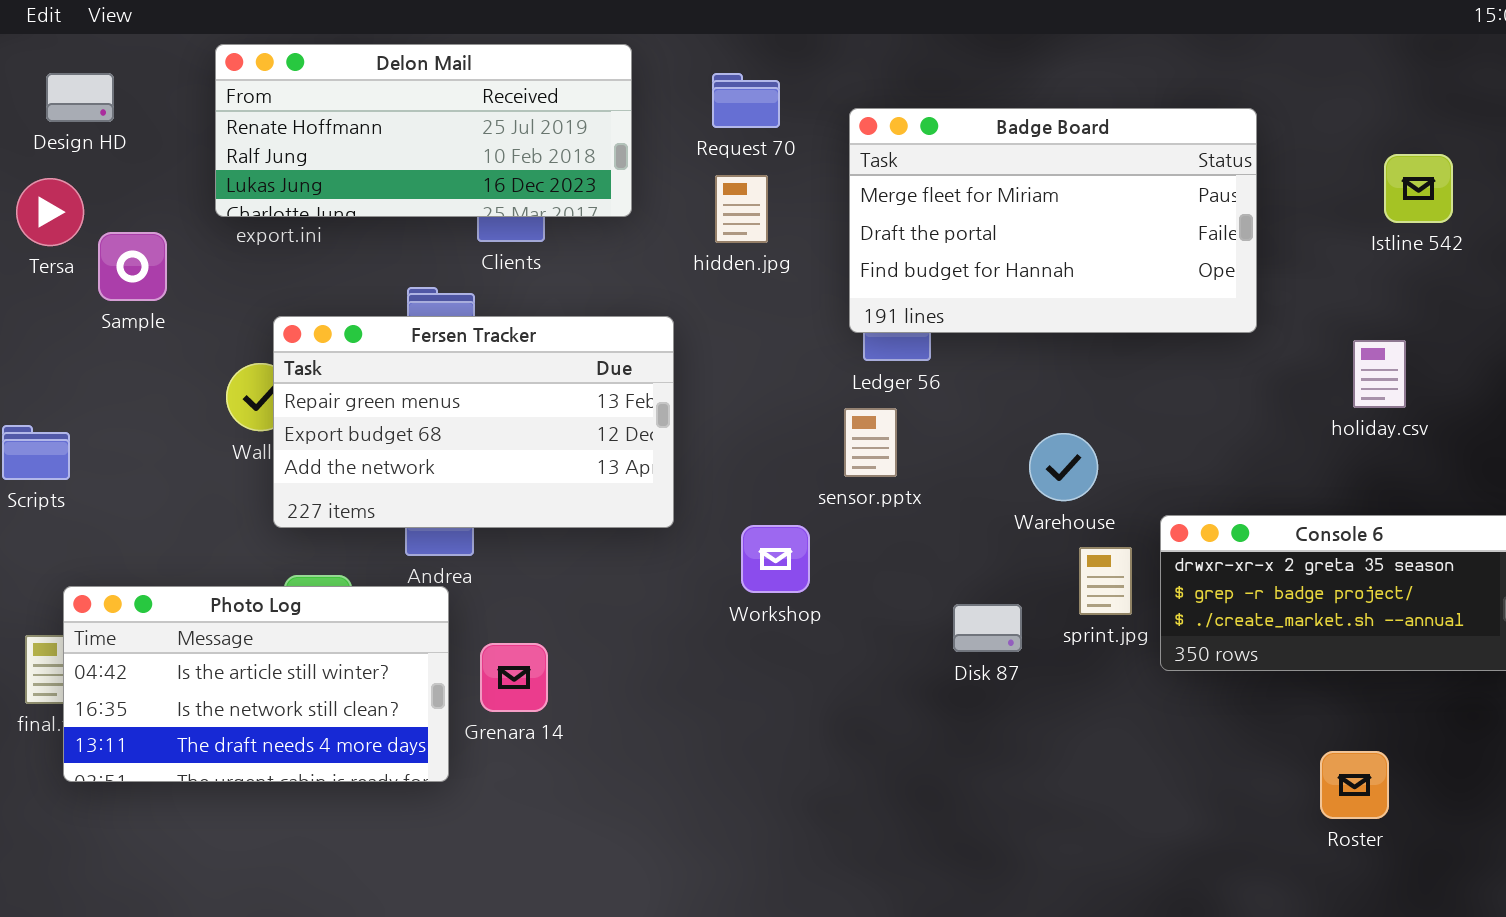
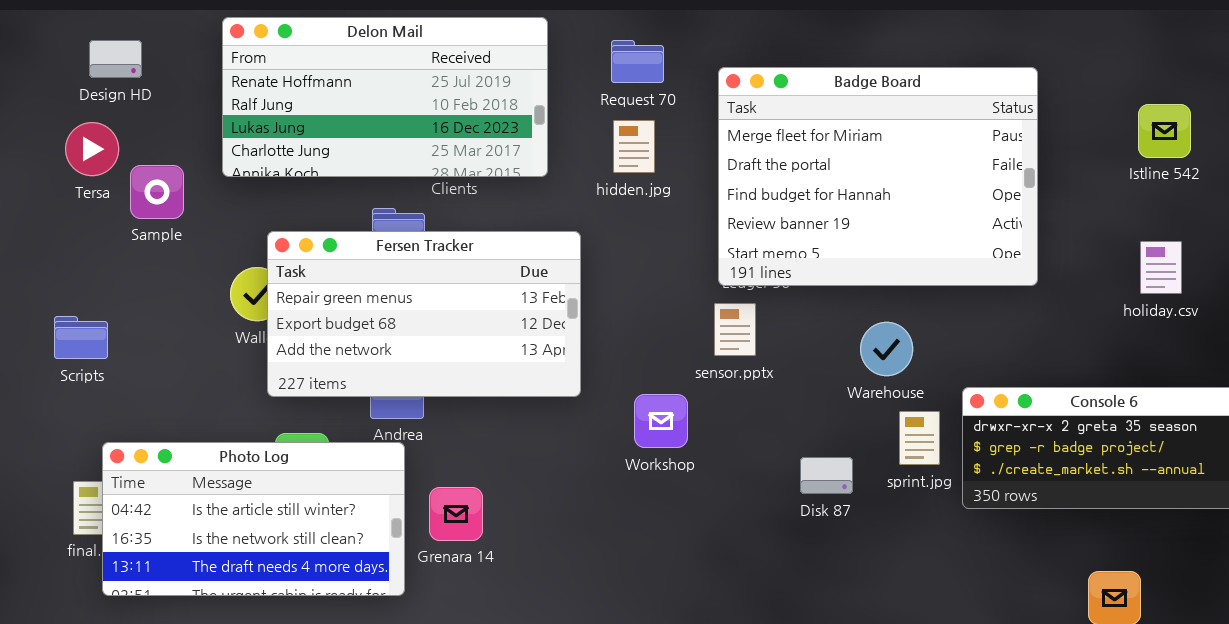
Delon Mail: [215,44,632,217] -> [222,17,548,177], resized
Badge Board: [849,108,1257,333] -> [718,67,1038,286], resized
holiday.csv: [1353,340,1406,408] -> [1140,241,1182,294], moved

